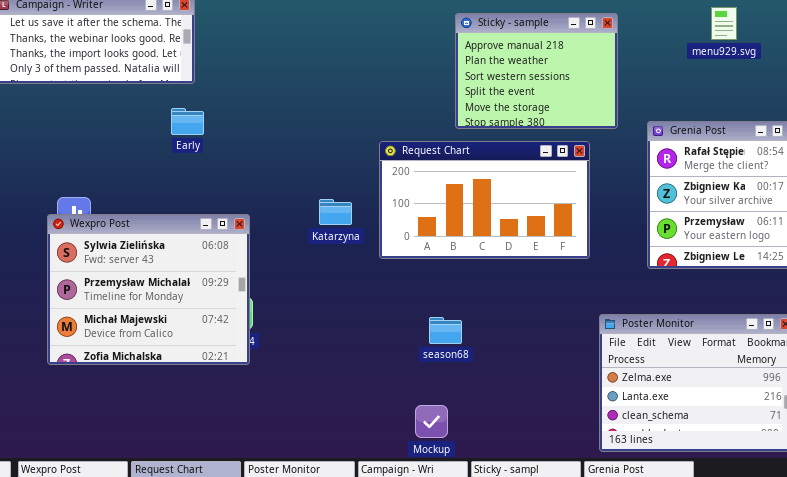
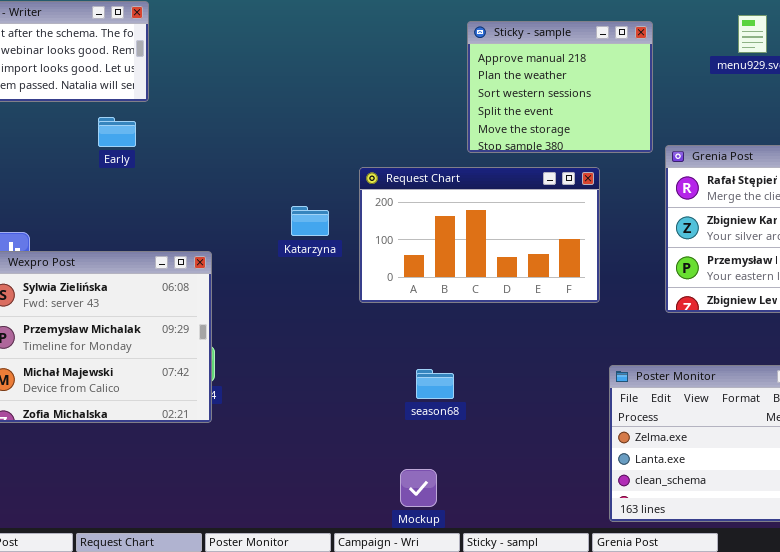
Sticky - sample: [455,13,618,129] -> [467,21,653,153], moved
Early: [171,108,204,135] -> [98,117,136,147], moved
Katarzyna: [319,199,352,225] -> [291,206,329,236], moved

